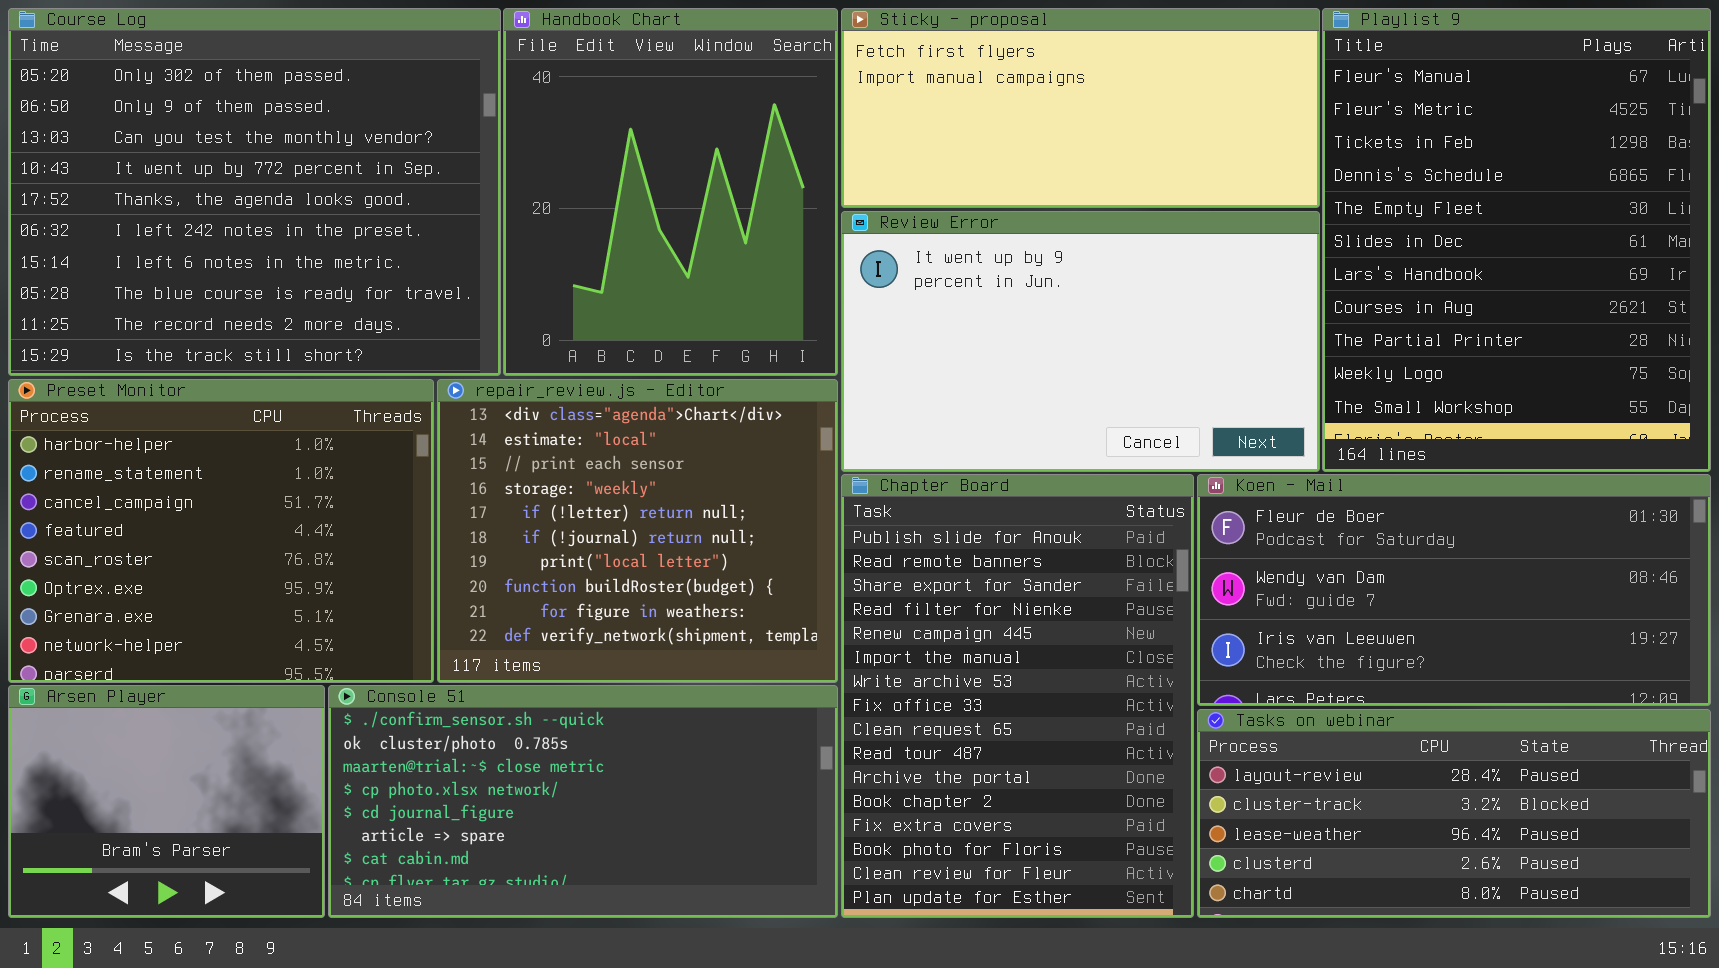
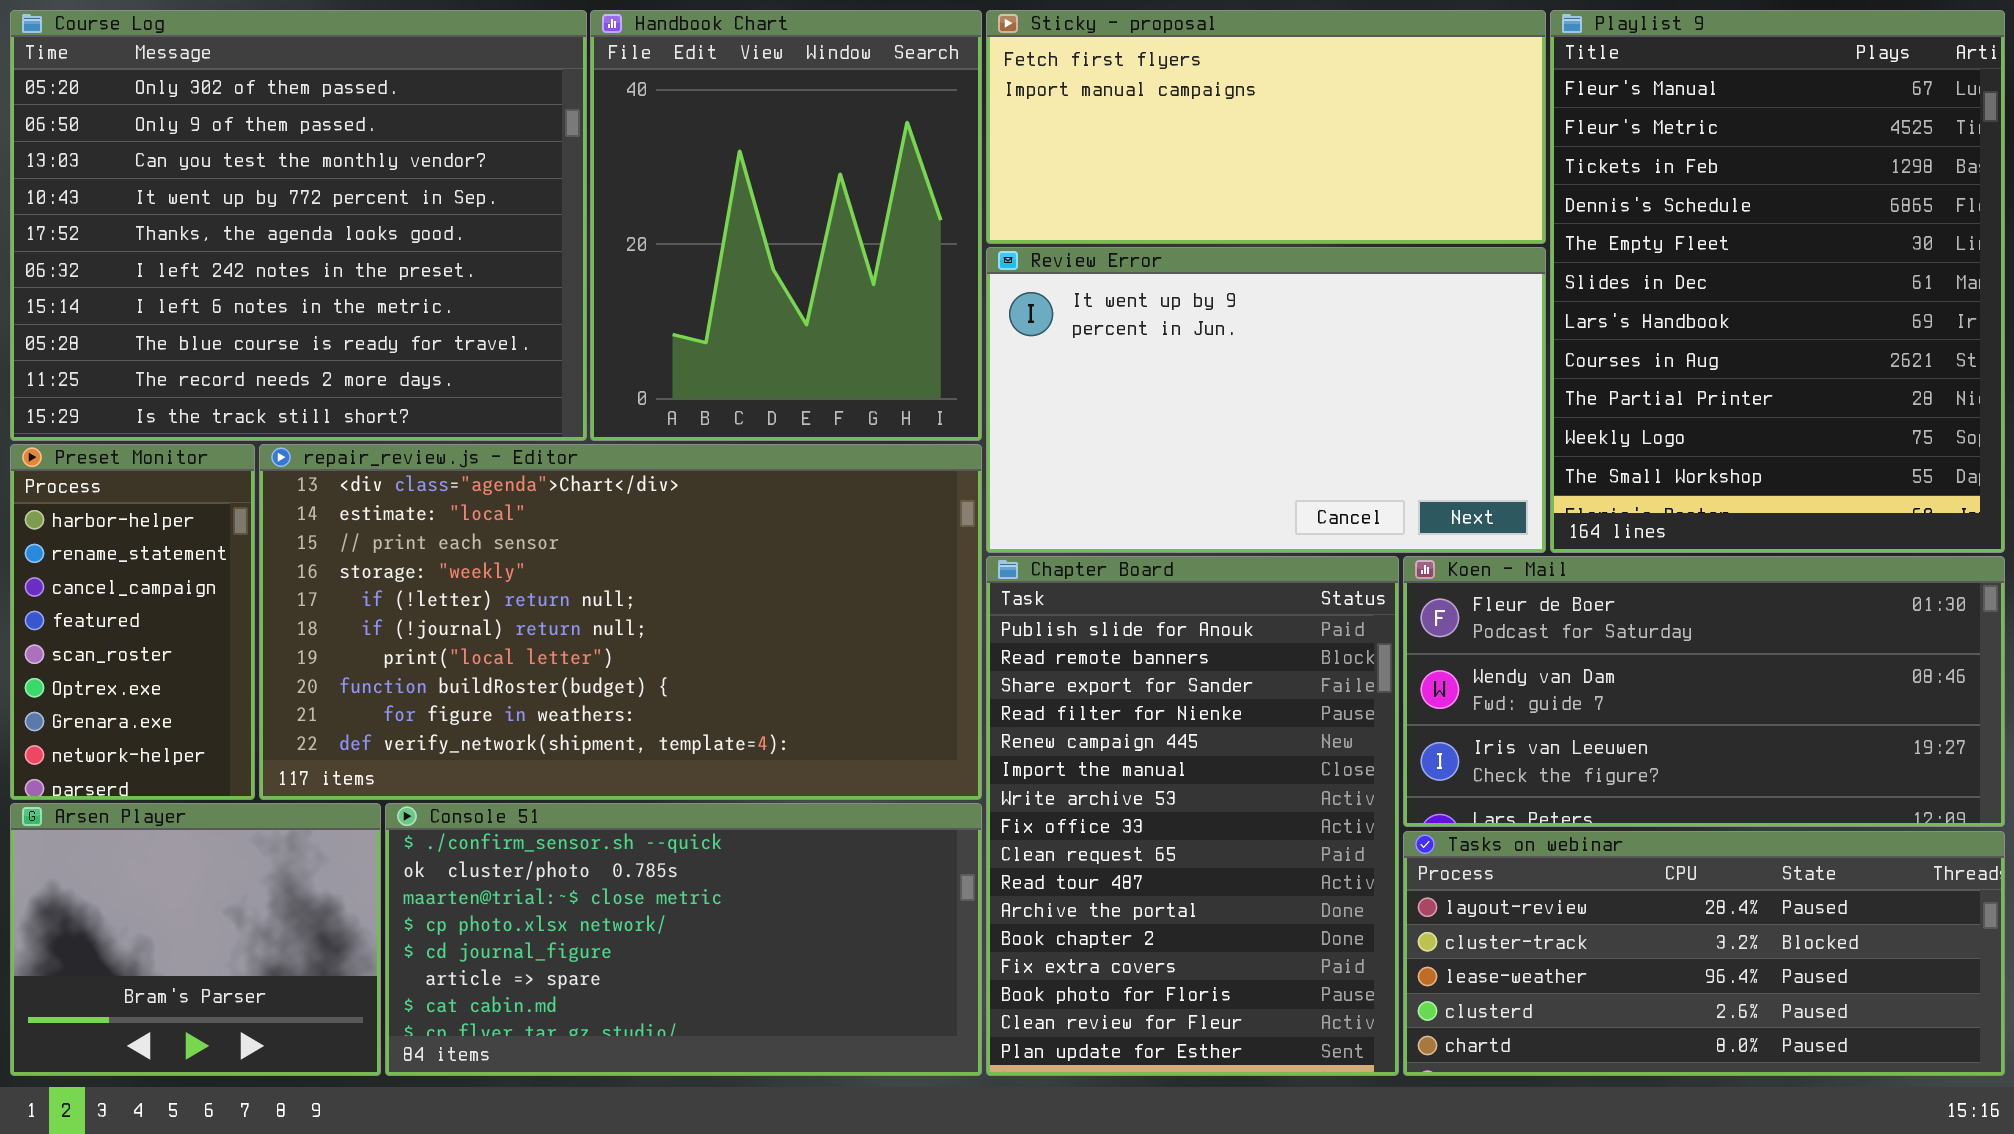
Preset Monitor: [8,379,434,683] -> [10,444,255,800], resized
repair_review.js - Editor: [437,379,838,683] -> [259,444,982,800], resized

